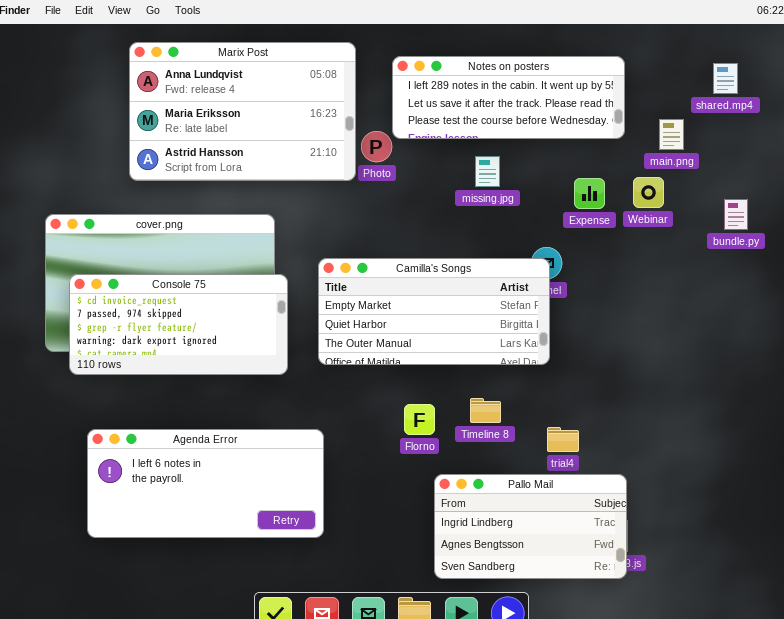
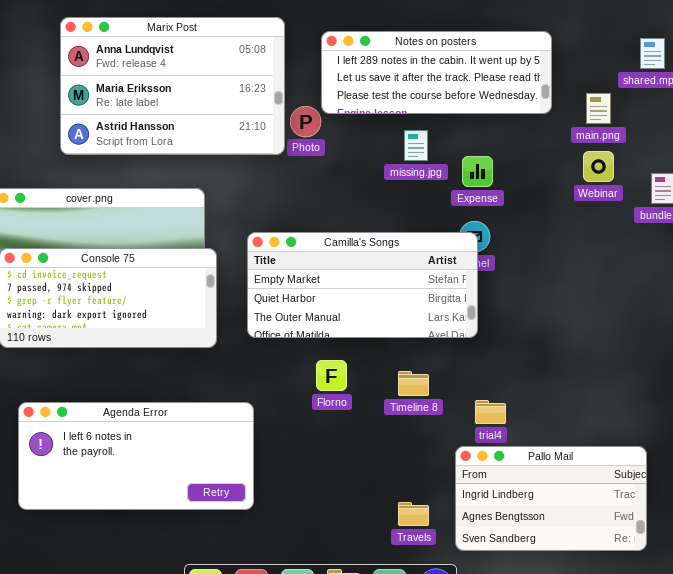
Webinar: [633,177,664,208] -> [583,151,614,182], moved
Expense: [574,178,605,209] -> [462,156,493,187], moved
Florno: [404,404,435,435] -> [316,360,347,391], moved
Pallo Mail: [434,474,627,579] -> [455,446,647,551], moved

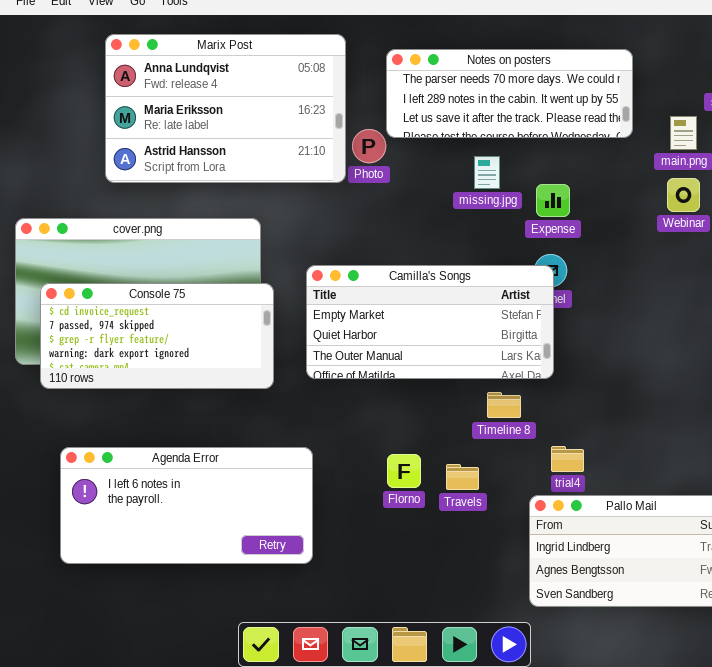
Notes on posters: [321,31,552,114] -> [386,49,633,138], scrolled up 1 row
Florno: [316,360,347,391] -> [387,454,421,488], moved
Timeline 8: [398,371,429,396] -> [487,392,521,418], moved
Travels: [398,502,429,526] -> [446,464,479,490], moved

